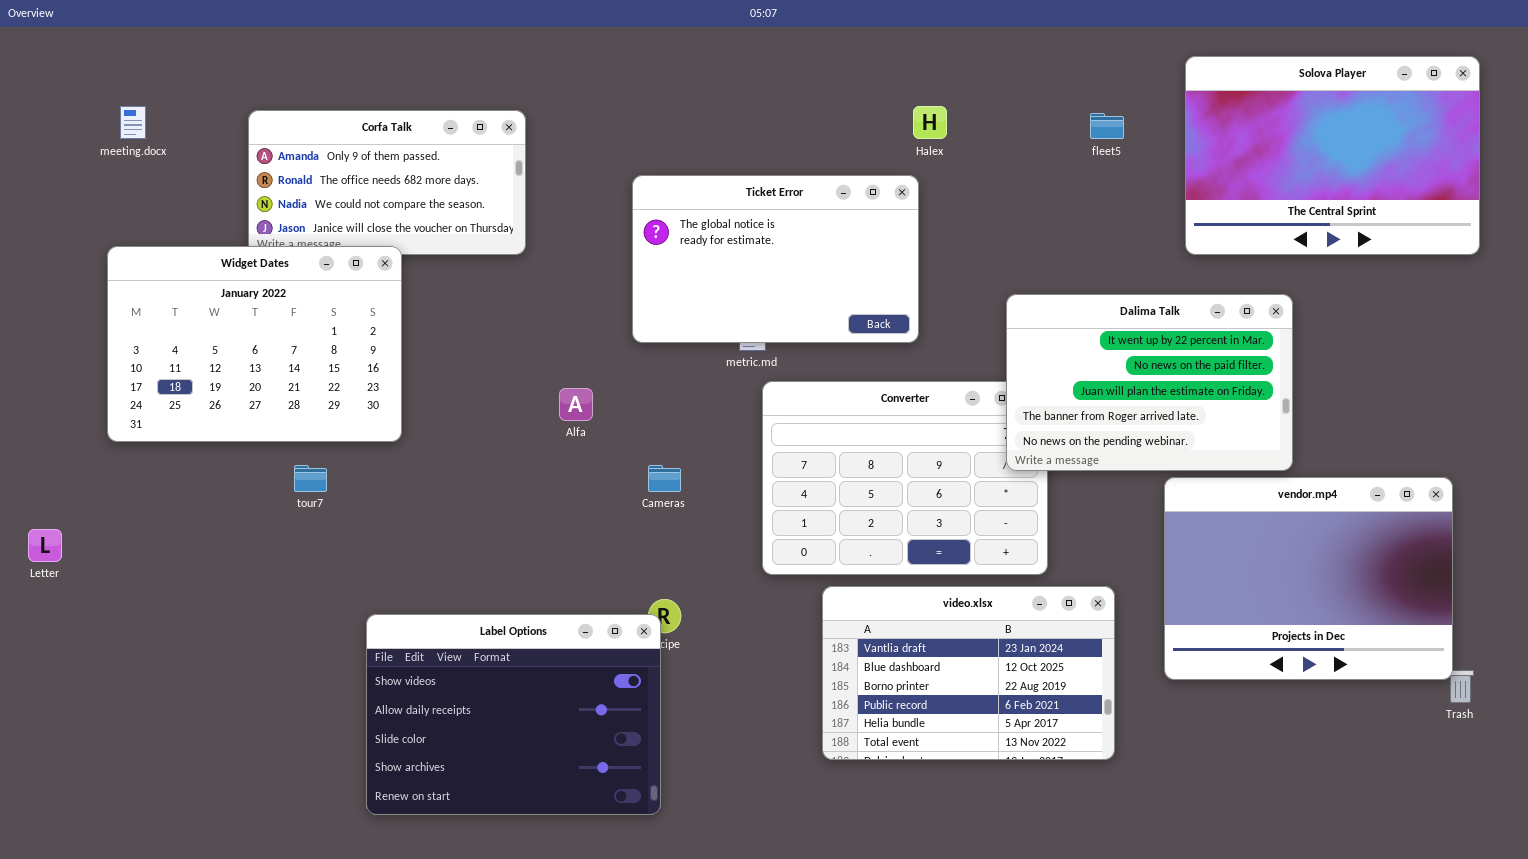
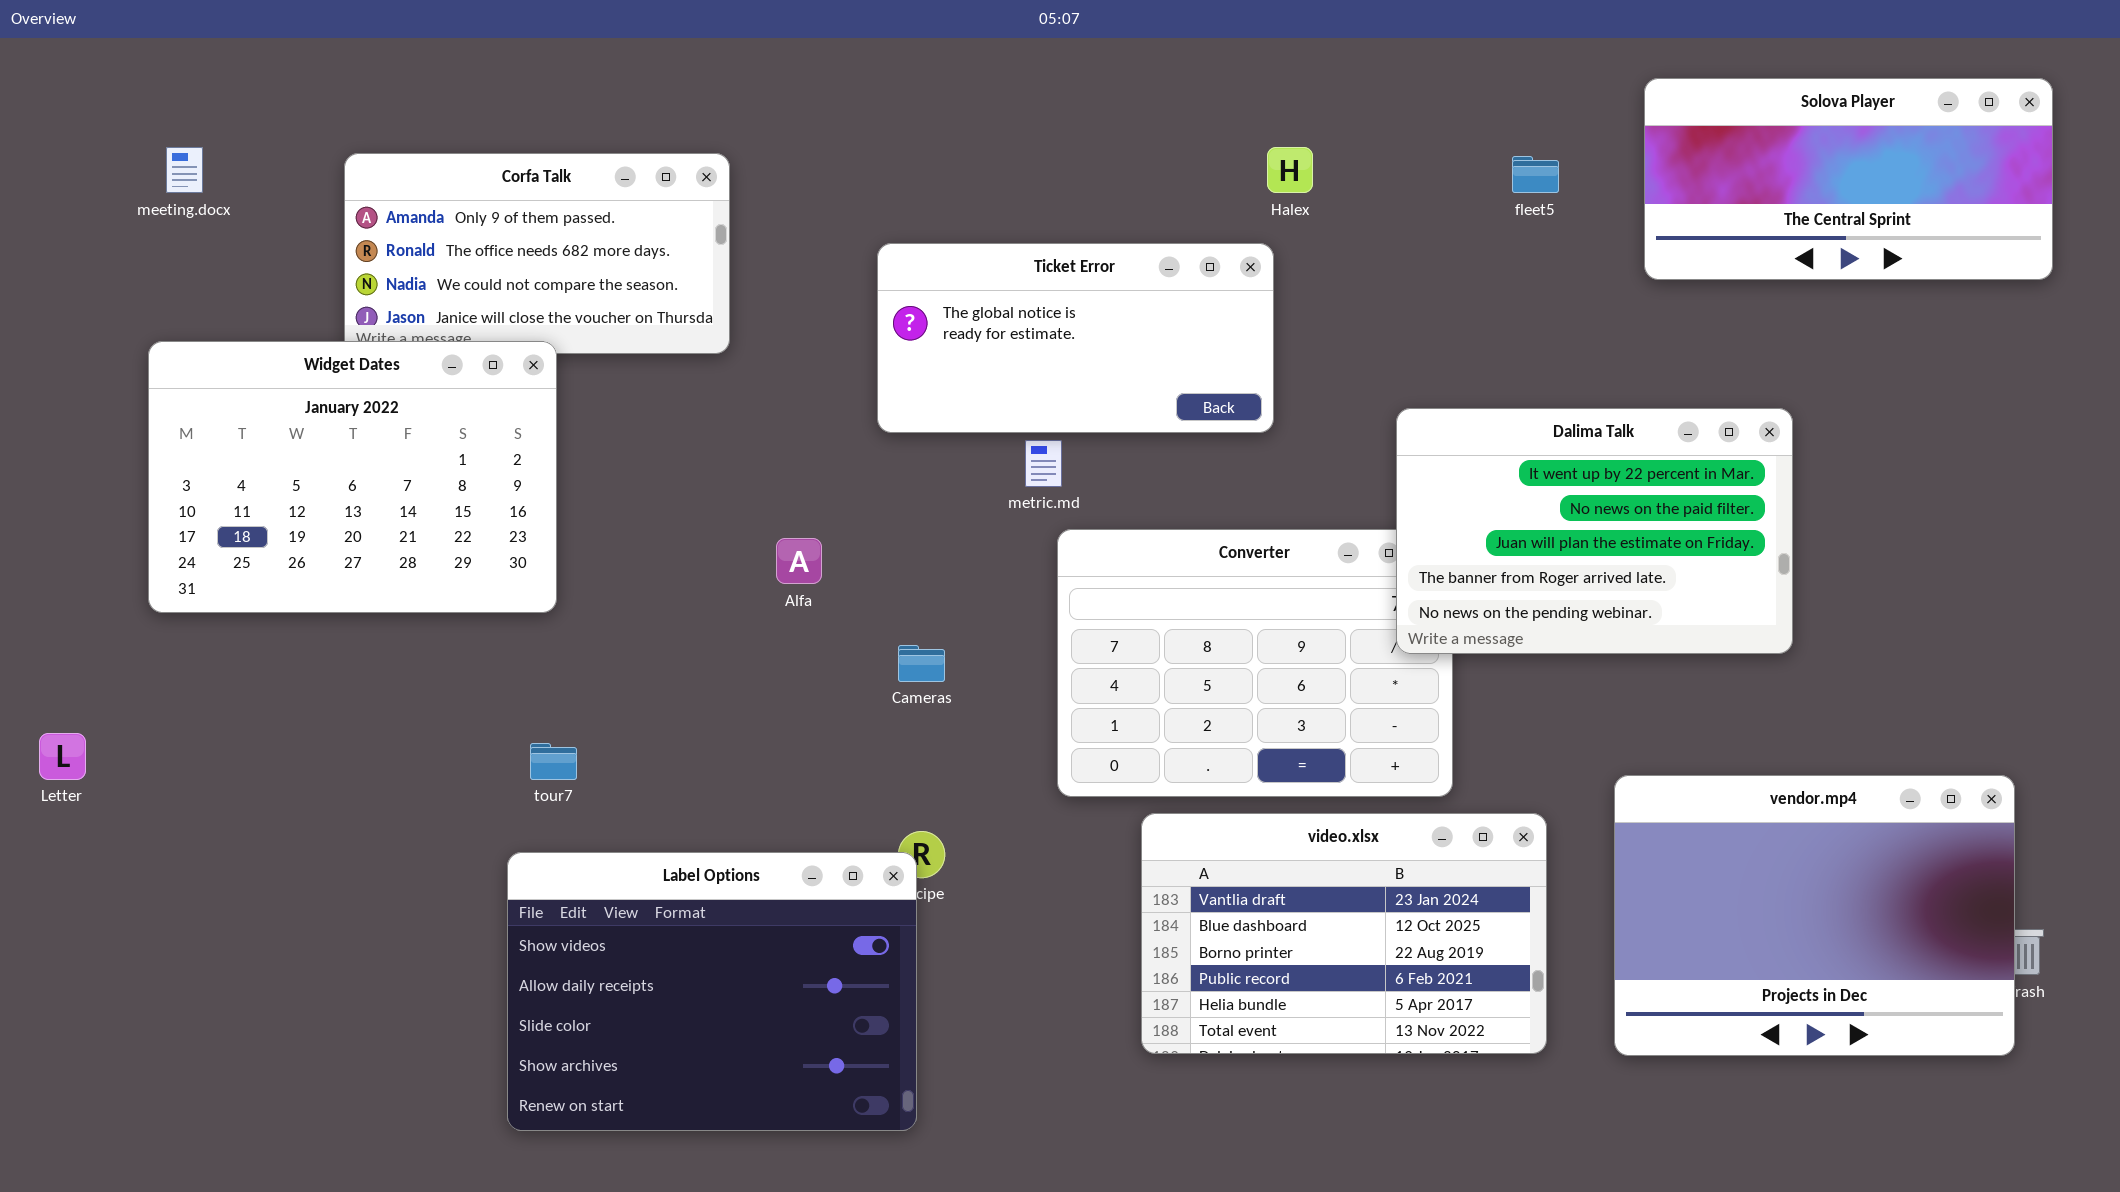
Solova Player: [1185,56,1480,255] -> [1644,78,2053,280], resized
Ticket Error: [632,175,919,343] -> [877,243,1274,433], resized
tour7: [294,465,327,492] -> [530,743,577,780], moved
vendor.mp4: [1164,477,1453,680] -> [1614,775,2015,1056], moved

